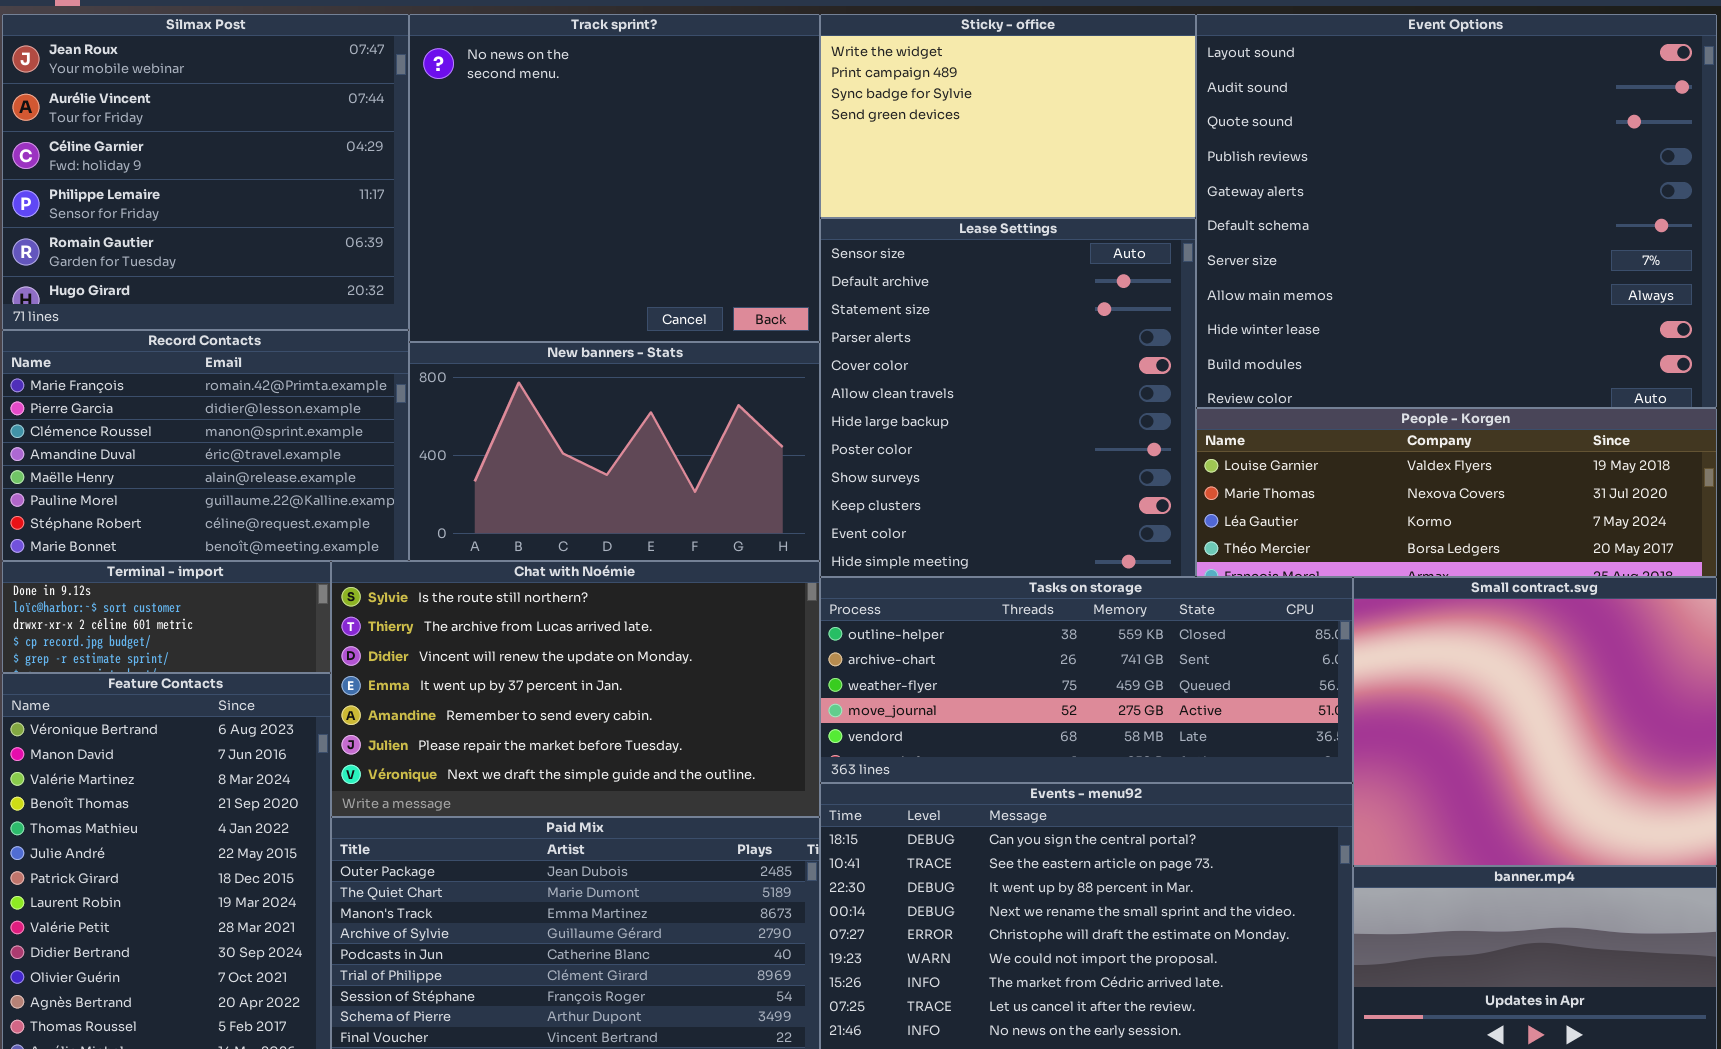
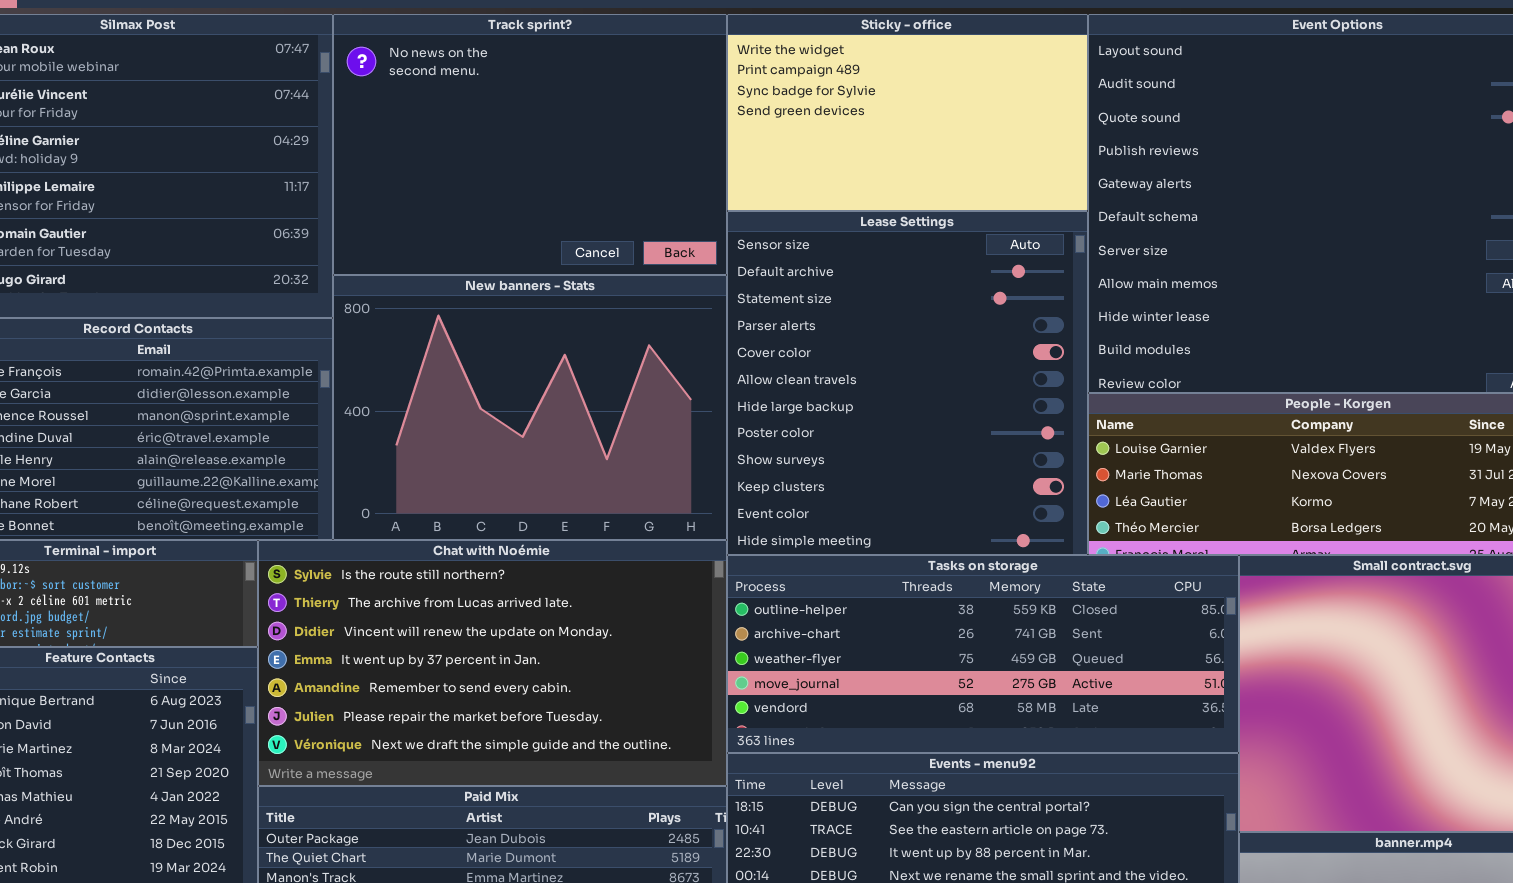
Track sprint?: [409,14,820,342] -> [333,14,727,275], resized
New banners - Stats: [409,342,820,561] -> [333,275,727,540], resized

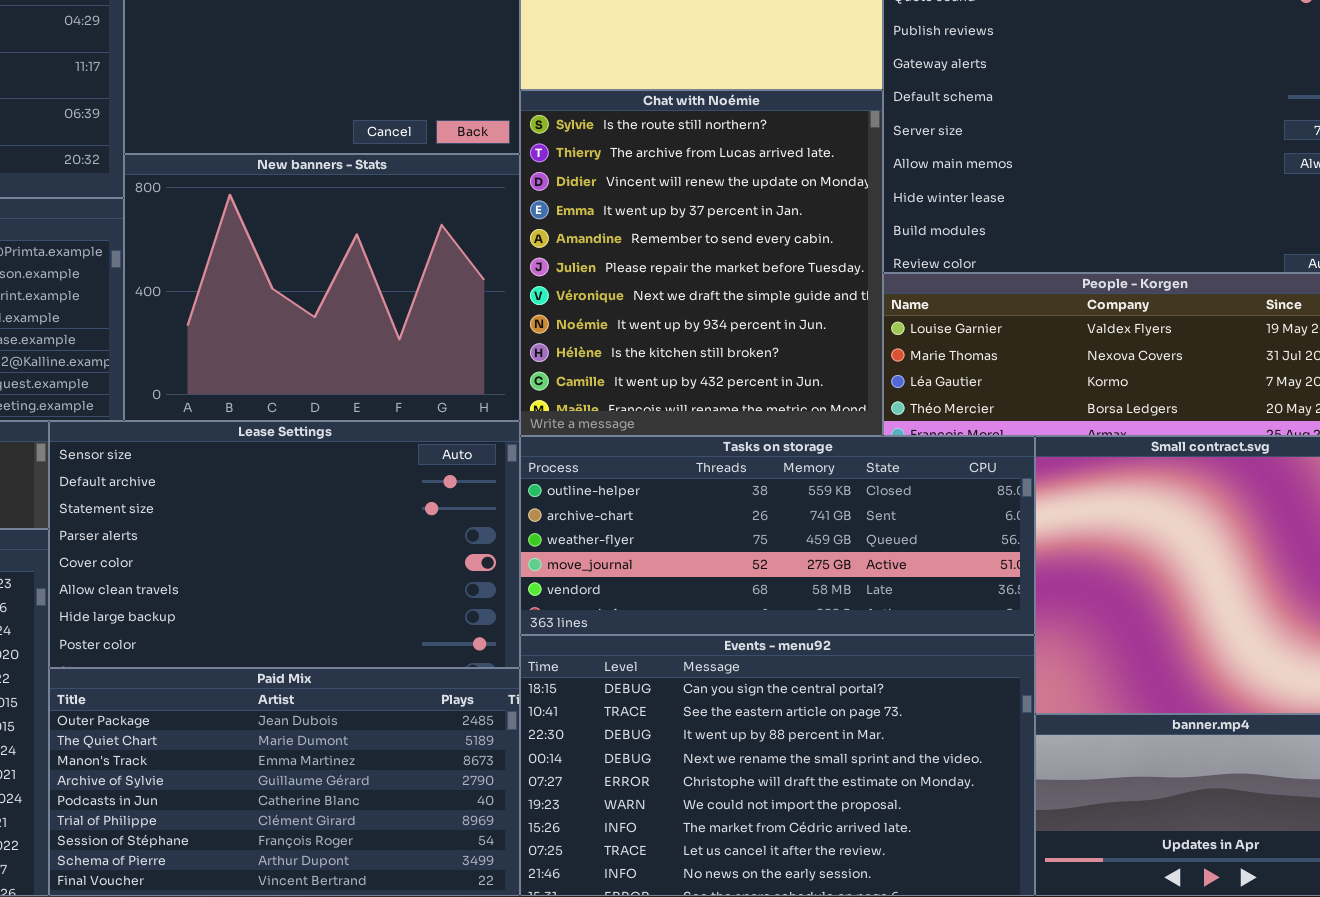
Lease Settings: [727,211,1088,555] -> [49,421,520,668], moved, resized
Chat with Noémie: [258,540,727,786] -> [520,90,883,436], moved, resized

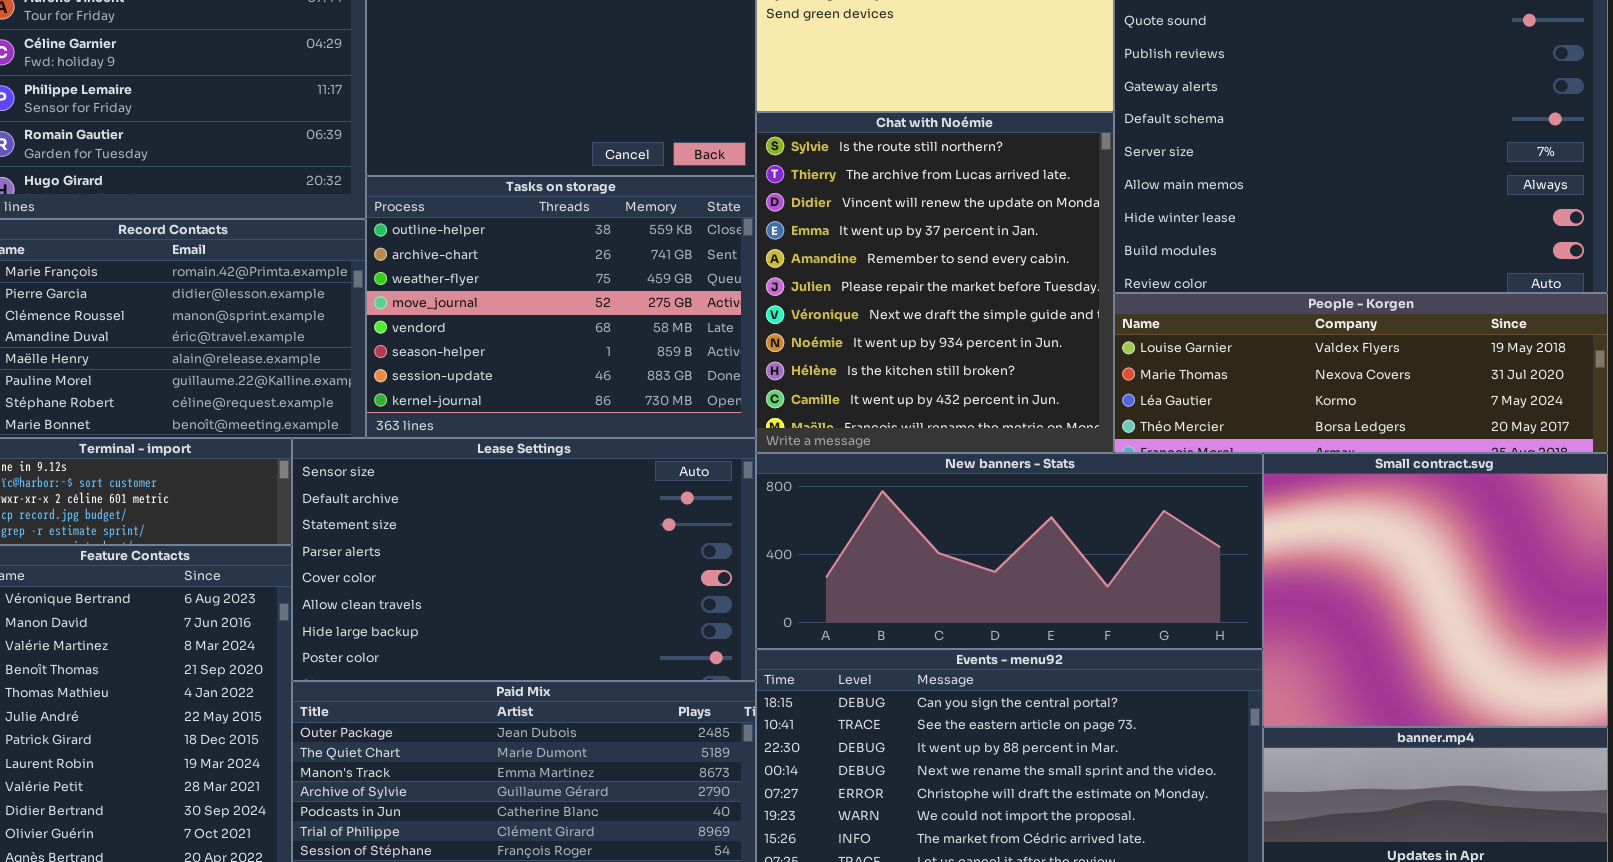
New banners - Stats: [124,154,520,421] -> [756,453,1263,649], moved, resized
Tasks on storage: [520,436,1035,635] -> [366,176,756,438], moved, resized

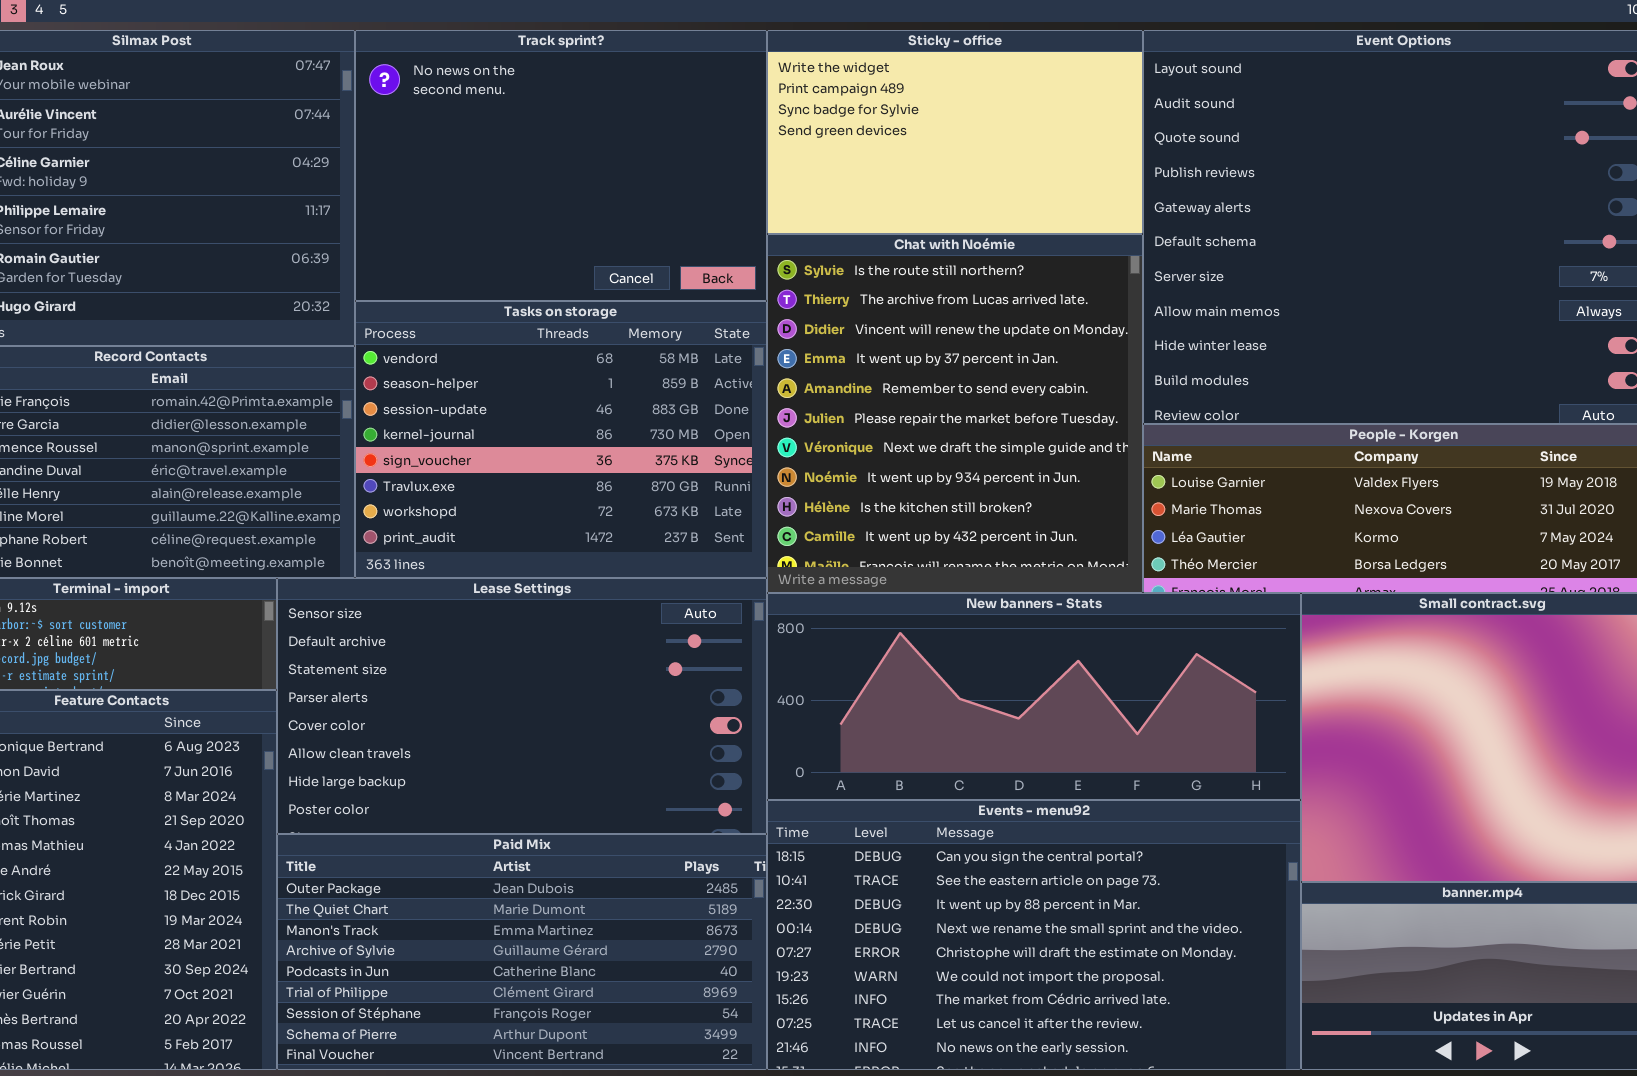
Tasks on storage: [366,176,756,438] -> [355,301,767,578], scrolled down 4 rows

